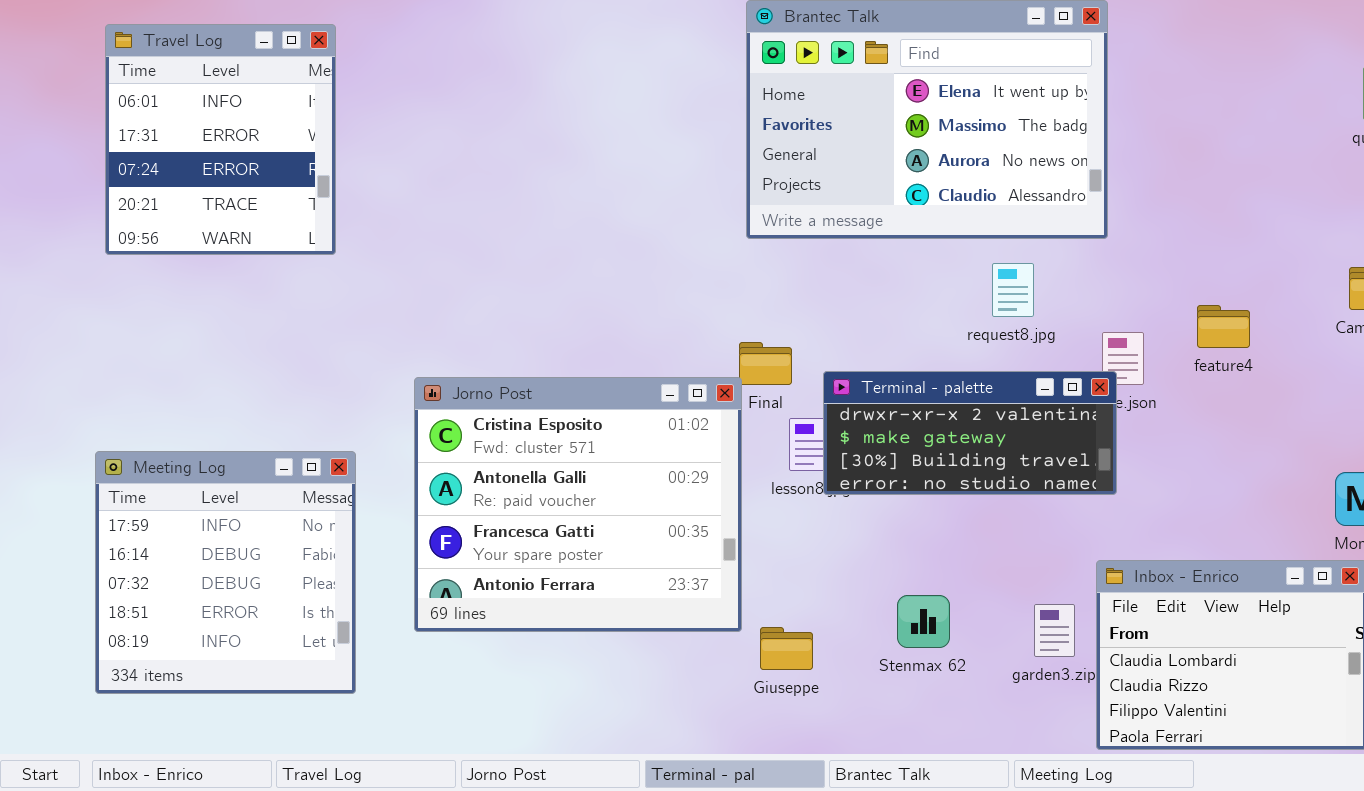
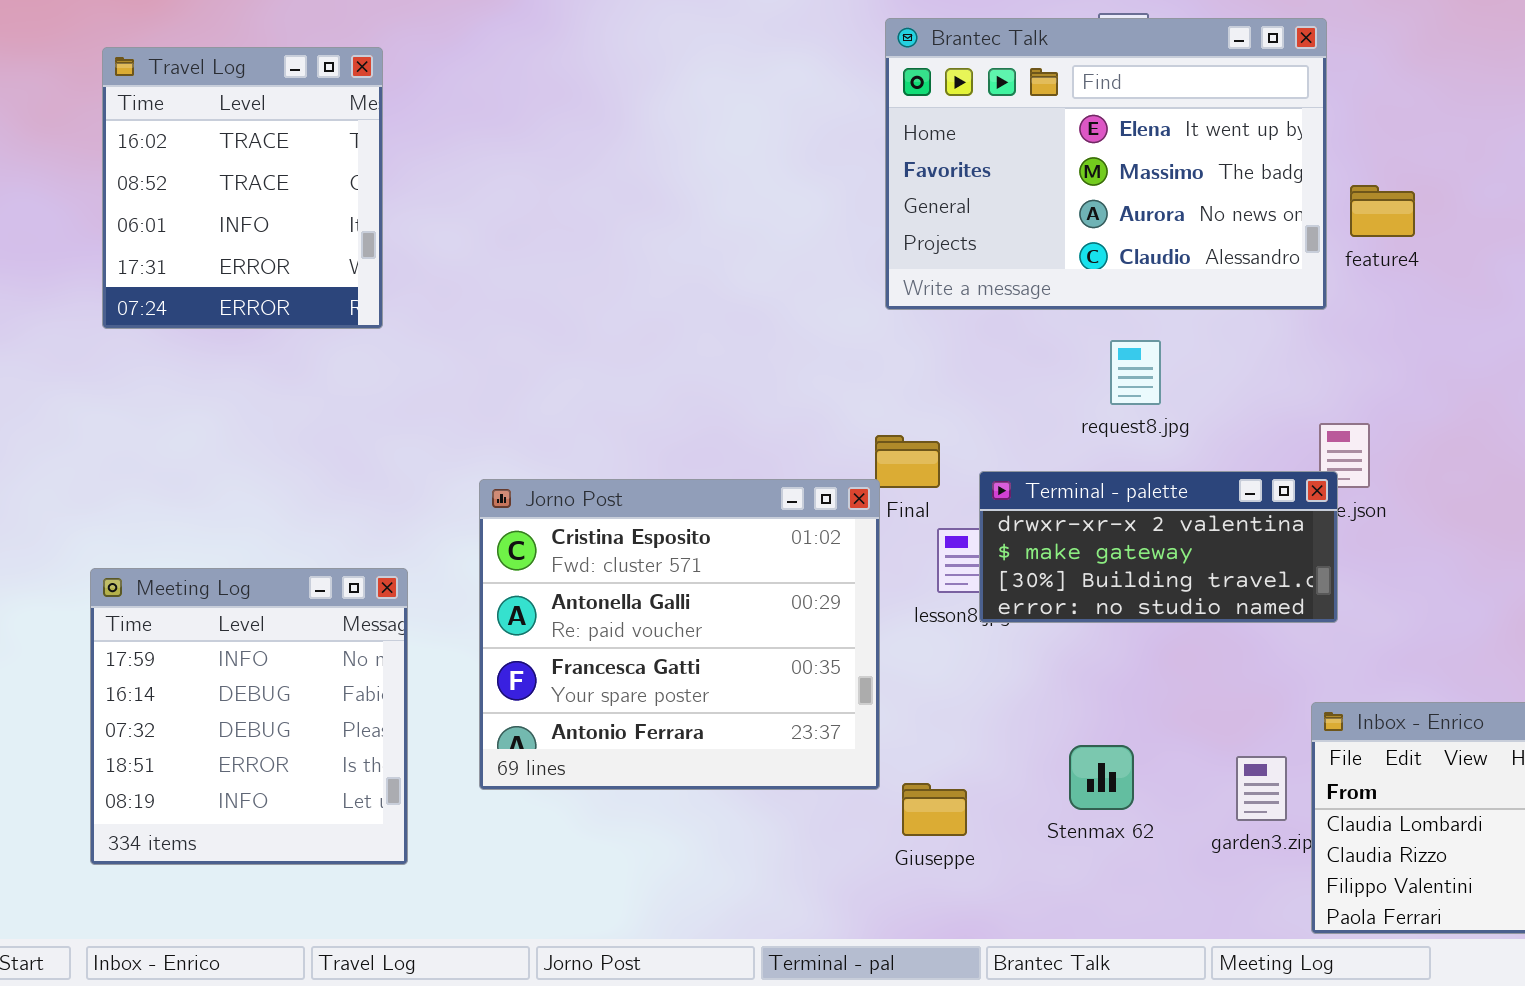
Travel Log: [105,24,336,255] -> [102,47,383,329], scrolled up 2 rows
request8.jpg: [992,263,1034,317] -> [1110,340,1161,405], moved
feature4: [1197,305,1250,348] -> [1350,185,1415,237], moved

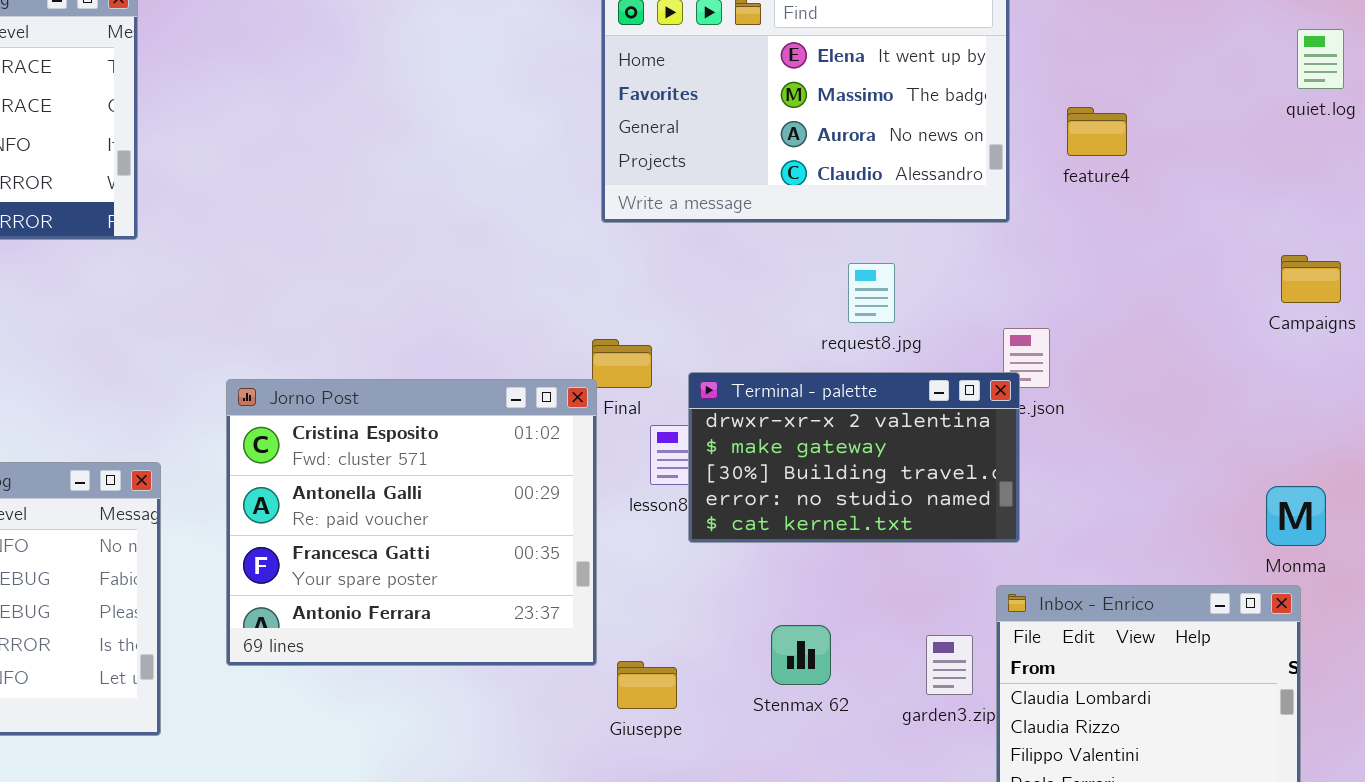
feature4: [1350,185,1415,237] -> [1067,107,1127,156], moved
request8.jpg: [1110,340,1161,405] -> [848,263,895,323], moved
Terminal - palette: [979,471,1338,623] -> [688,372,1020,543], resized

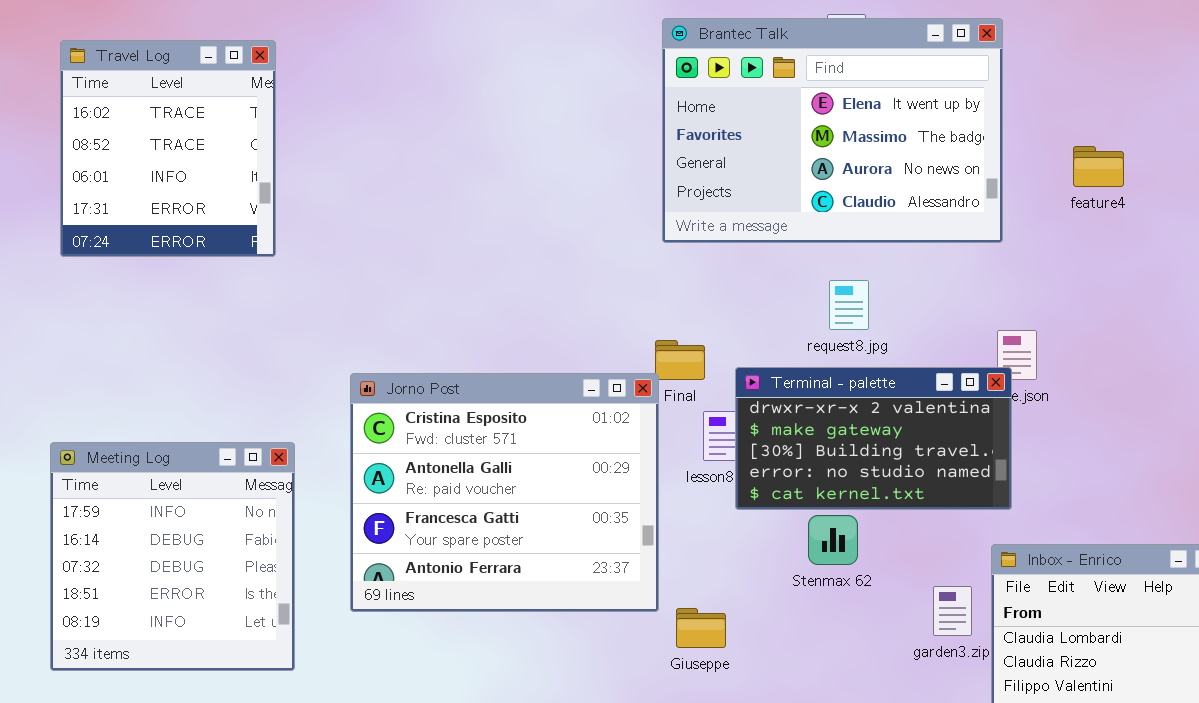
feature4: [1067,107,1127,156] -> [1073,146,1124,187], moved
request8.jpg: [848,263,895,323] -> [829,280,869,330], moved
Stenmax 62: [771,625,831,685] -> [808,515,858,565], moved

